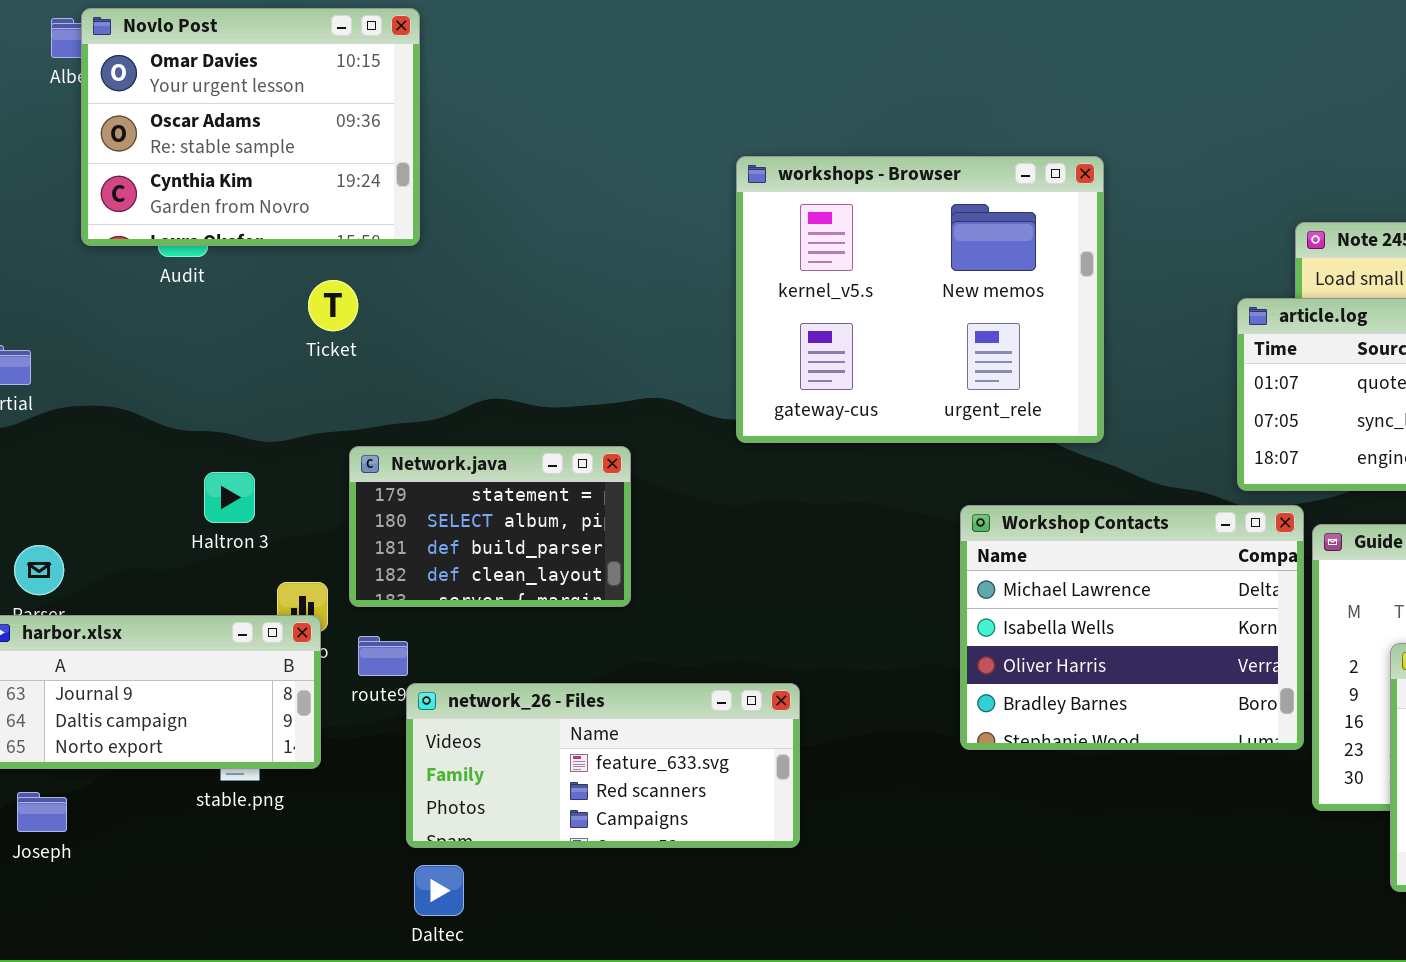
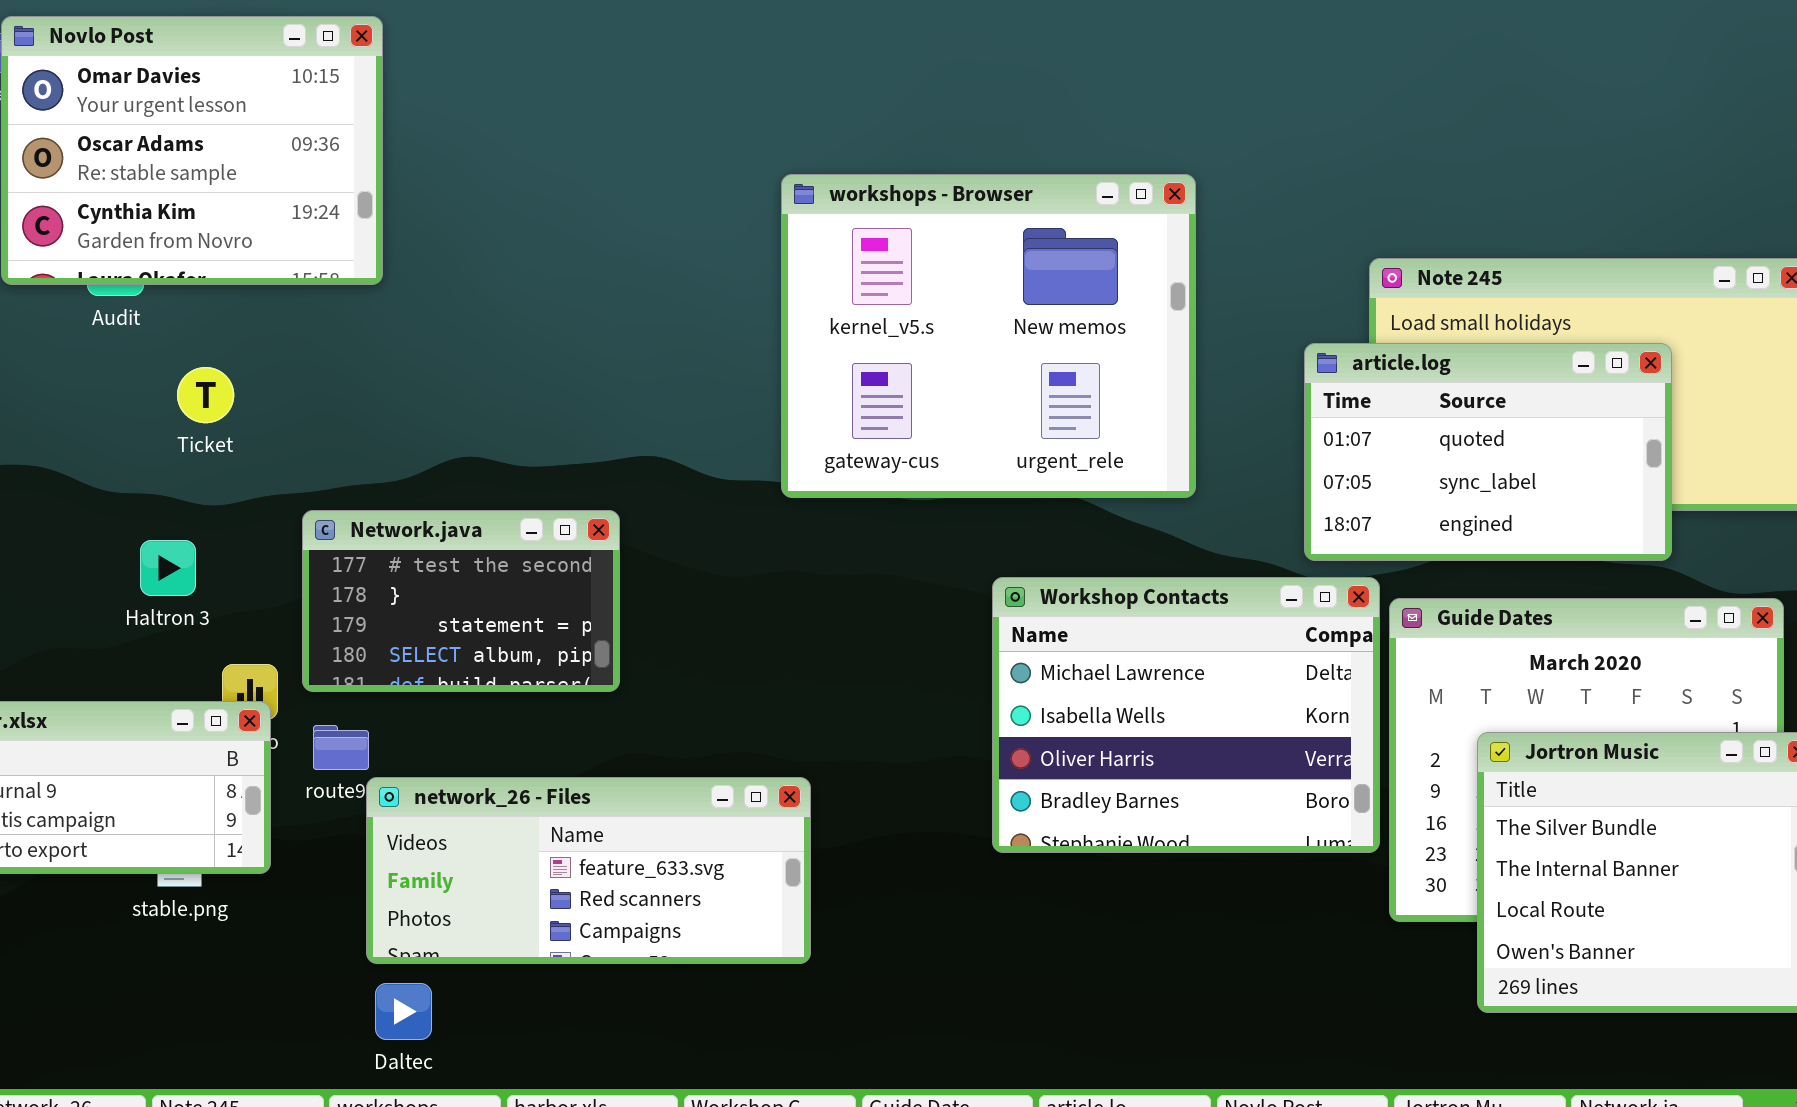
workshops - Browser: [736,156,1104,443] -> [781,174,1196,498], moved
Ticket: [308,280,358,331] -> [177,367,234,423], moved
Network.java: [349,446,631,607] -> [302,510,620,692], scrolled up 2 rows

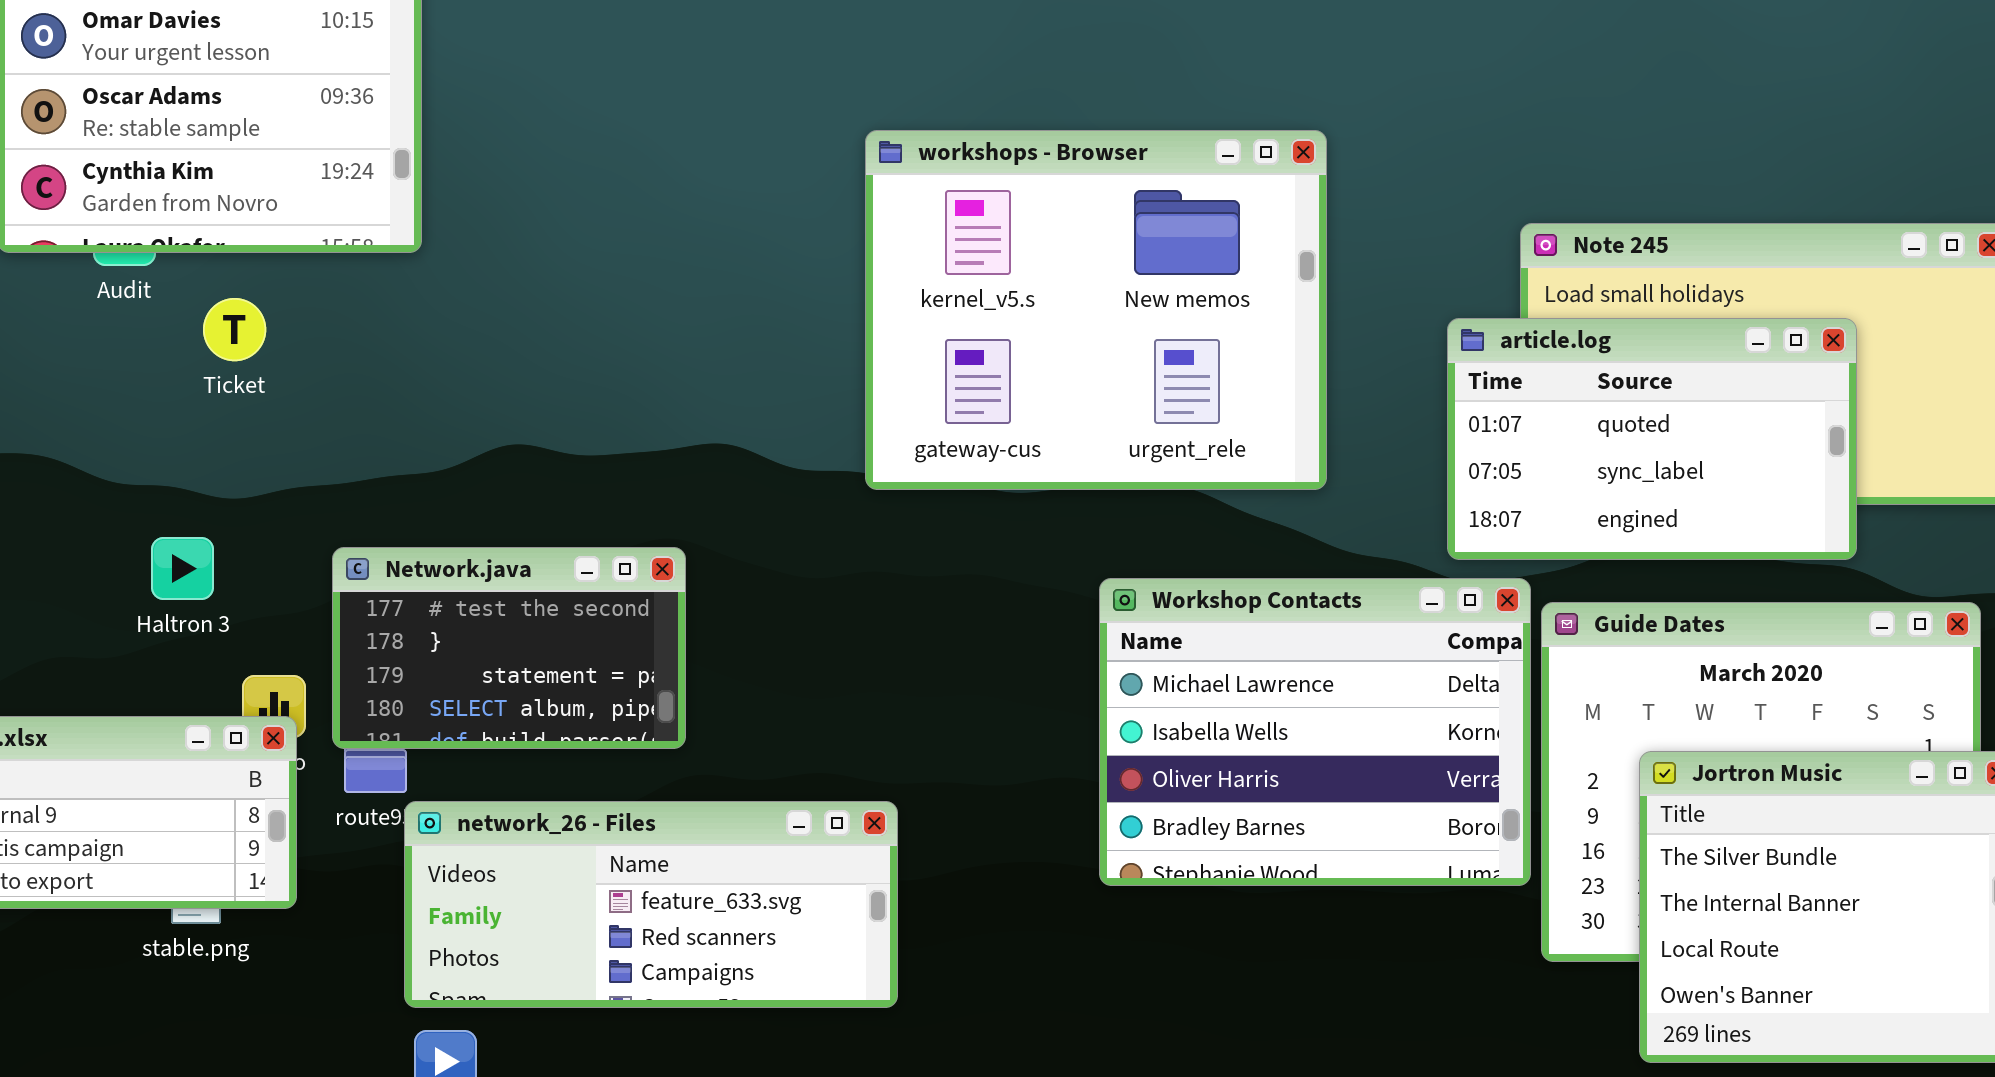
Ticket: [177,367,234,423] -> [203,298,266,361], moved
Network.java: [302,510,620,692] -> [332,547,686,749], moved

